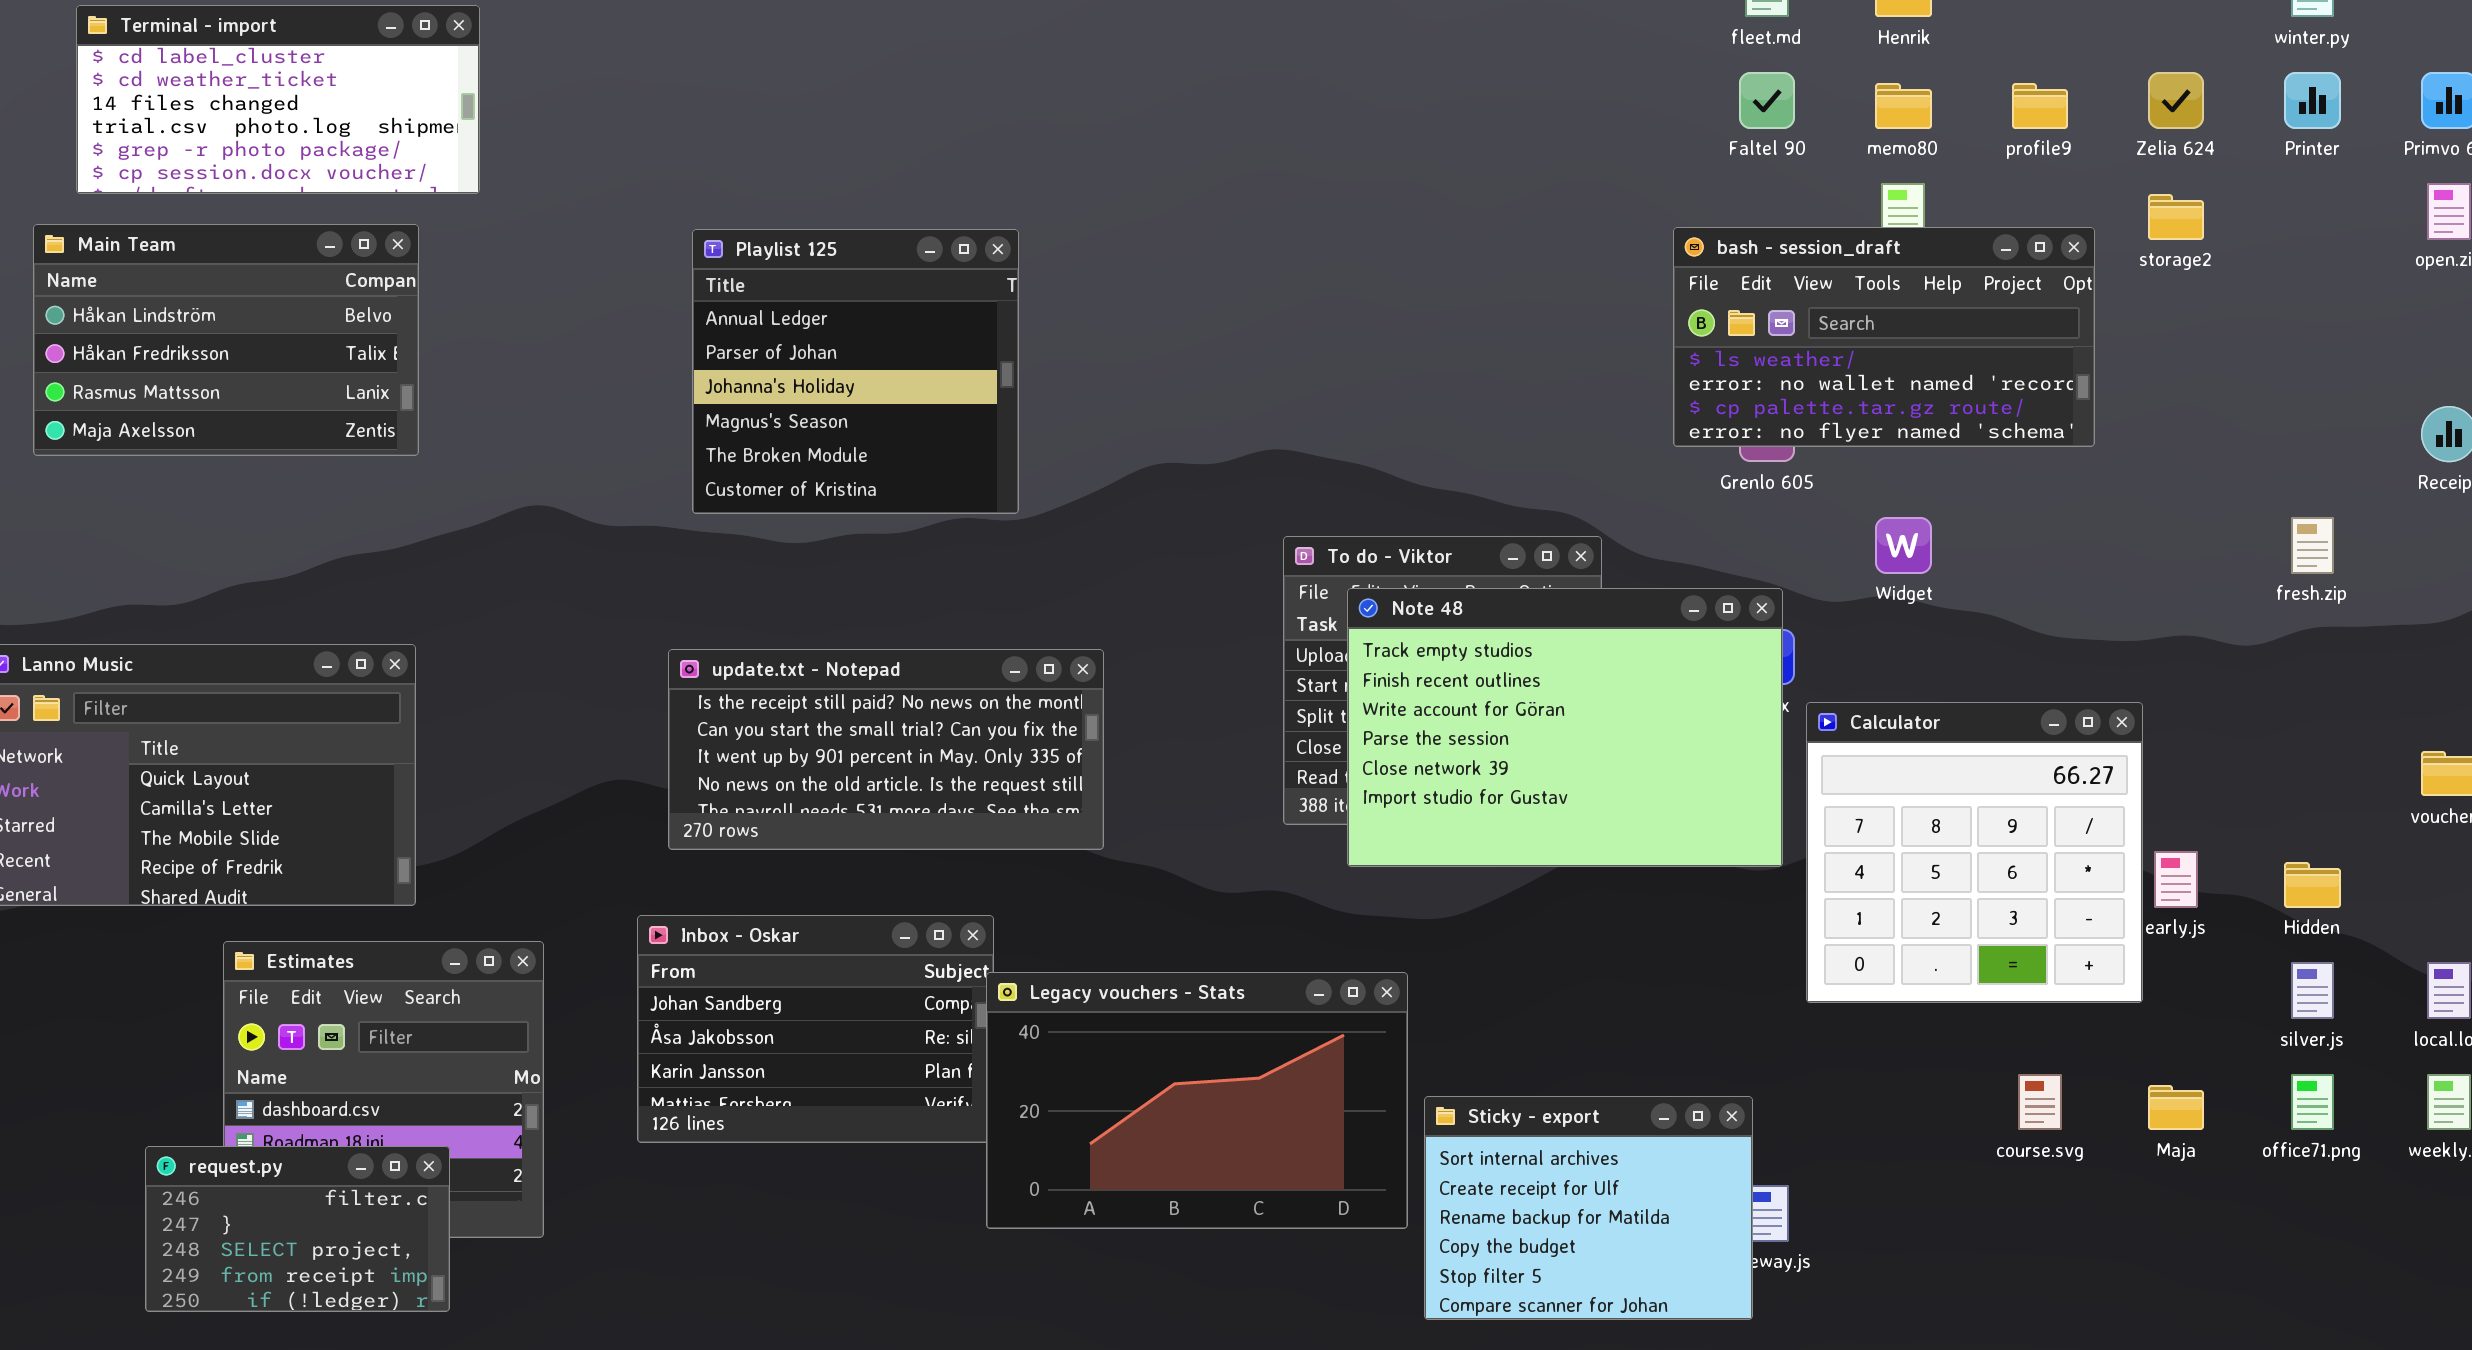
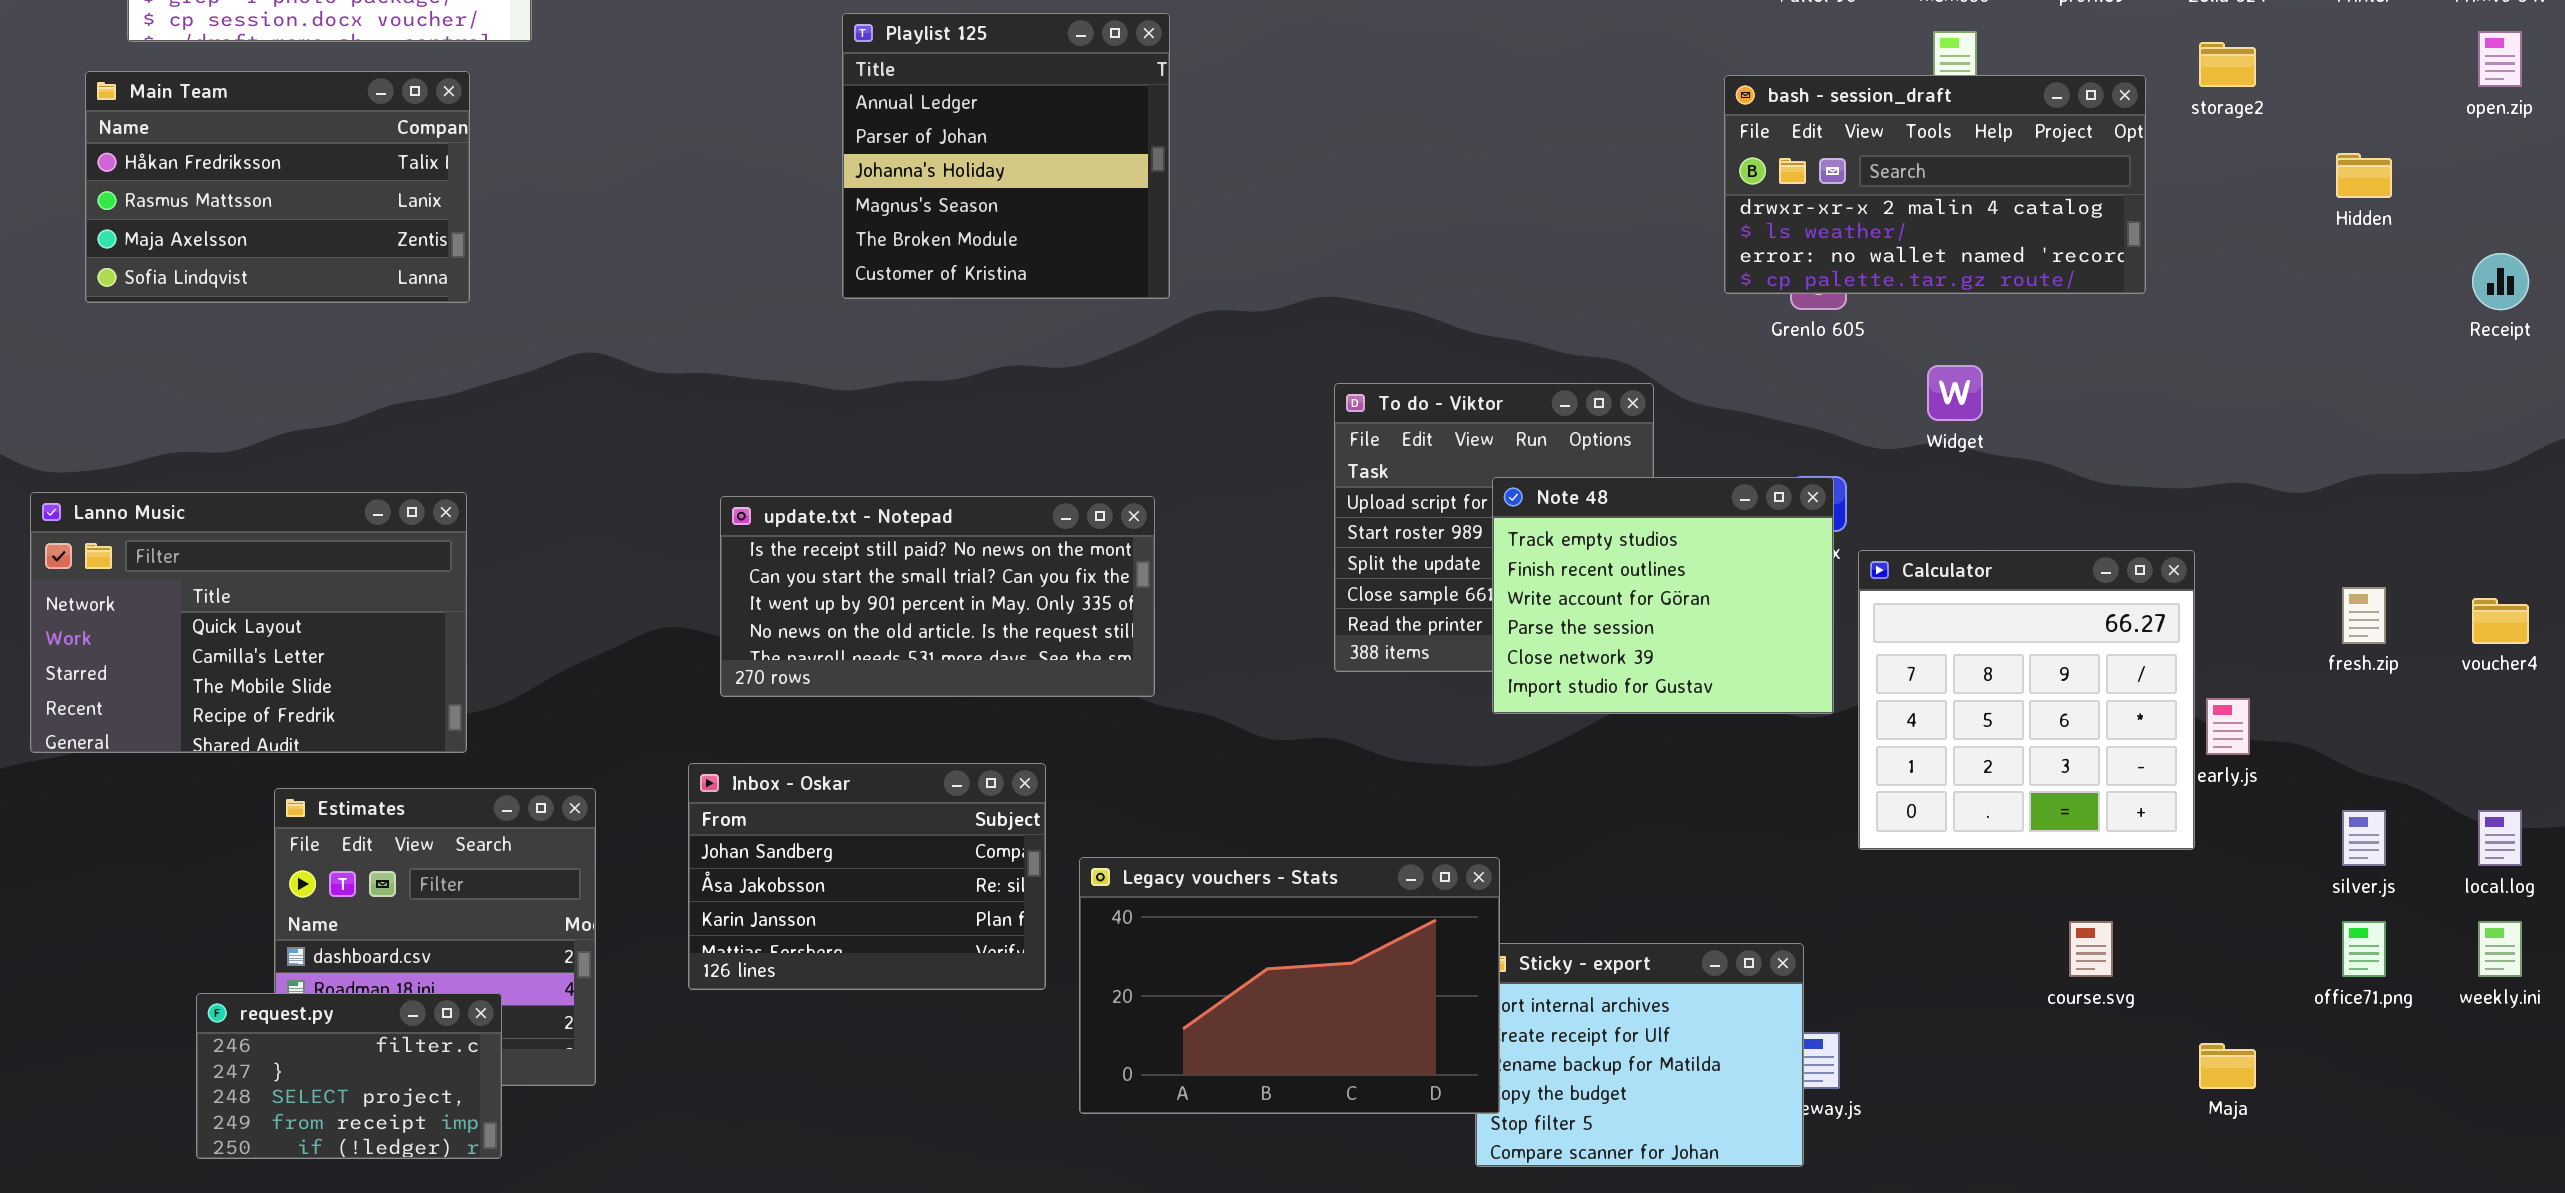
Main Team: [33,224,419,456] -> [85,71,470,303], scrolled down 1 row
bash - session_draft: [1673,227,2095,447] -> [1724,75,2146,294], scrolled up 1 row
Playlist 125: [692,229,1019,514] -> [842,13,1170,299], moved
fresh.zip: [2291,517,2334,574] -> [2342,587,2386,644], moved
Note 48: [1347,588,1783,867] -> [1492,477,1834,714], resized
Hidden: [2284,862,2341,908] -> [2336,153,2392,198], moved
Legacy vouchers - Stats: [986,972,1408,1229] -> [1079,857,1500,1114], moved
Maja: [2148,1085,2204,1130] -> [2199,1043,2256,1089], moved

